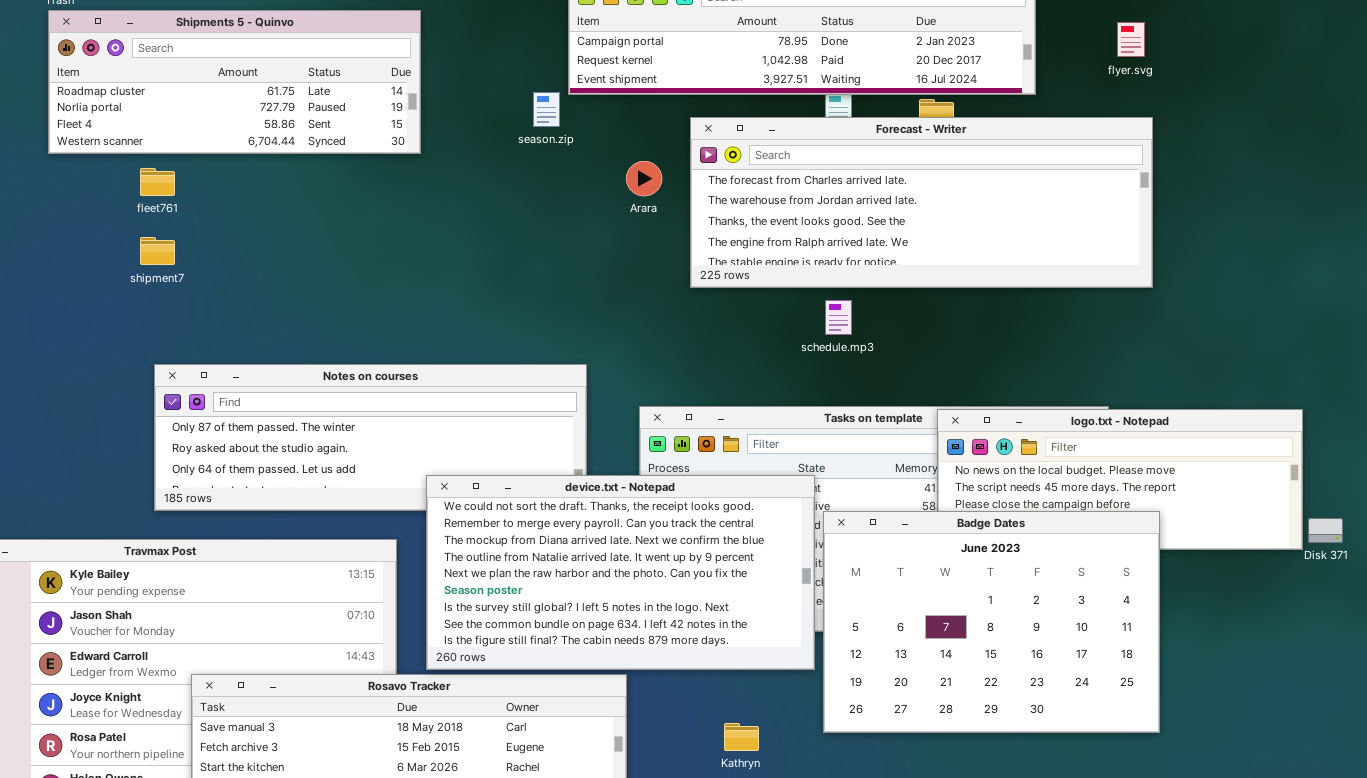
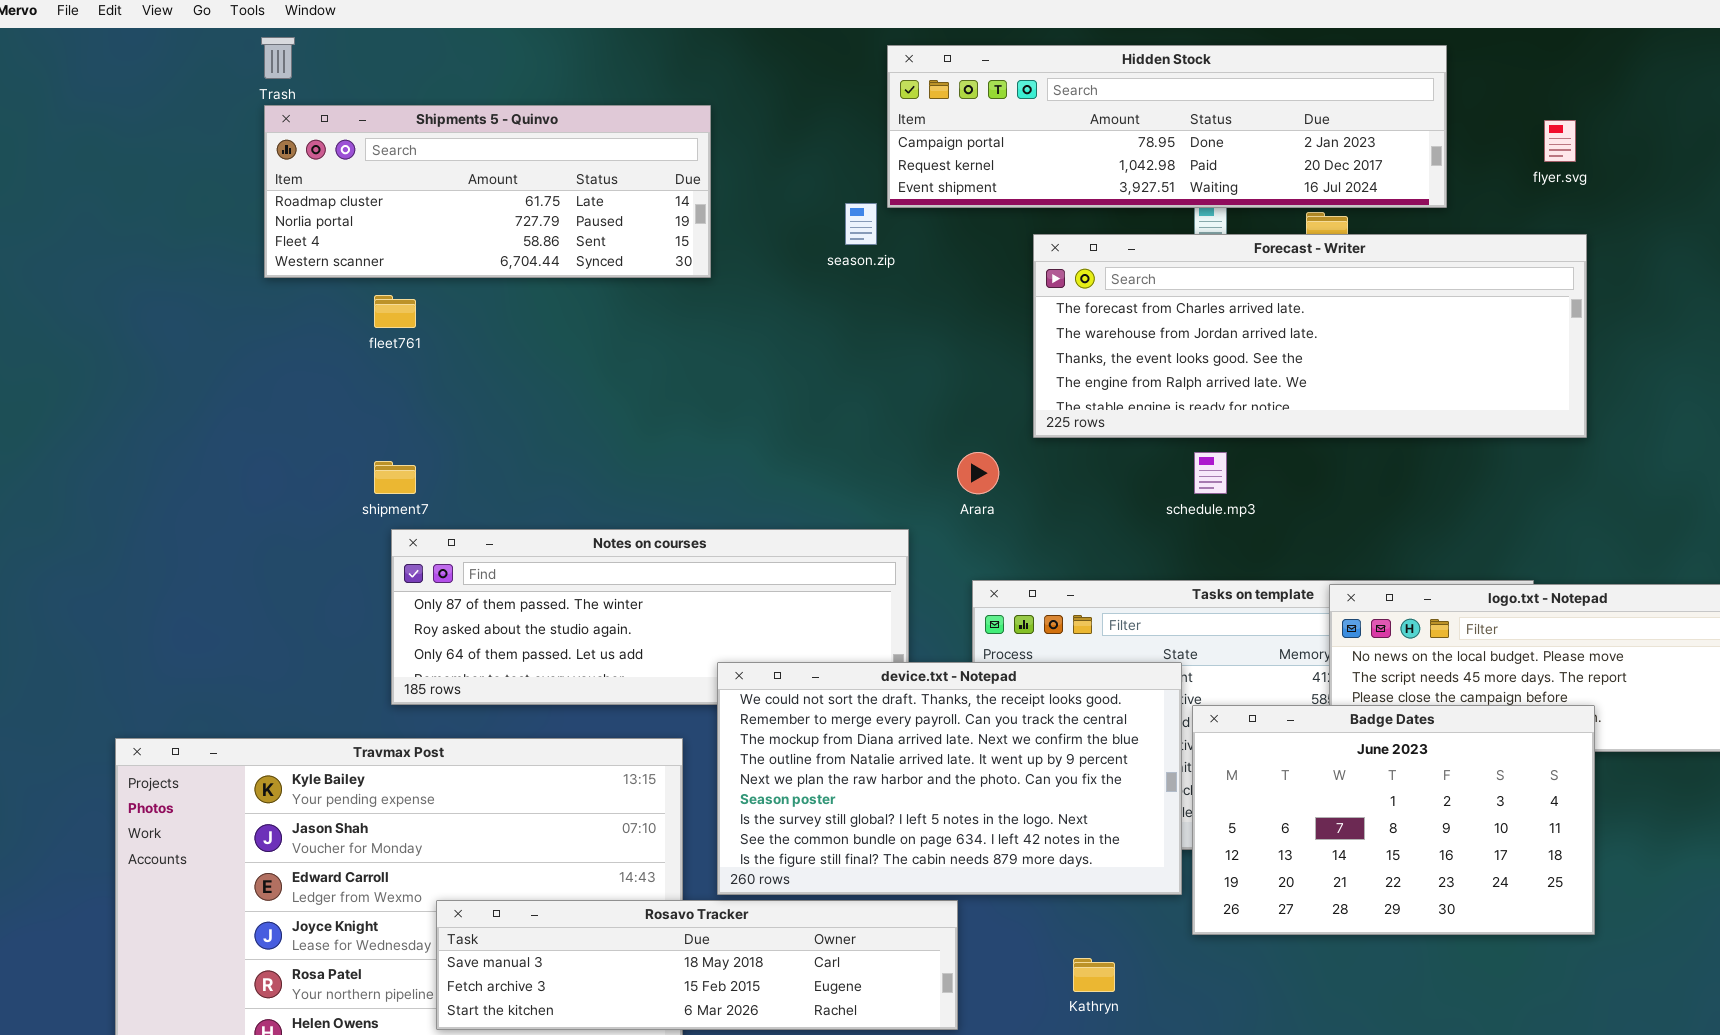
Arara: [626,161,662,196] -> [957,452,999,494], moved
shipment7: [140,237,175,265] -> [374,461,416,494], moved
Badge Dates: [823,511,1160,733] -> [1192,705,1595,935], resized

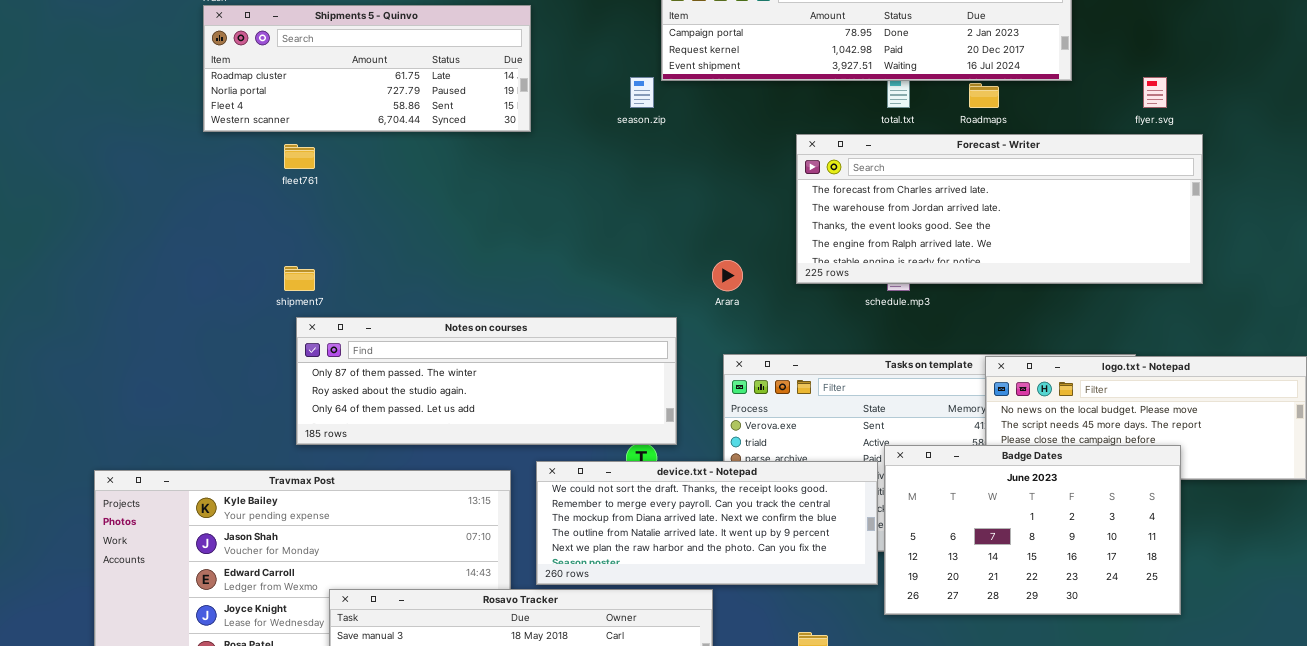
flyer.svg: [1544,120,1576,162] -> [1143,77,1167,108], moved
Forecast - Writer: [1033,234,1587,438] -> [796,134,1203,284], moved
device.txt - Notepad: [717,662,1182,895] -> [536,461,878,585], resized

